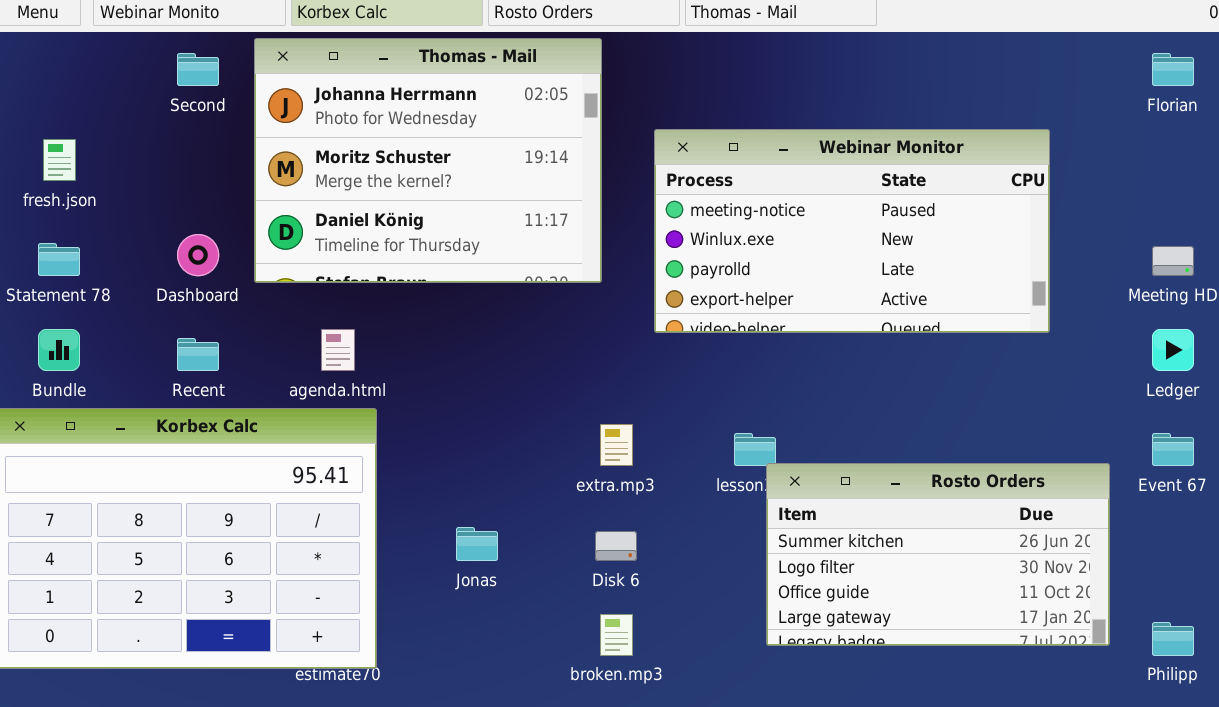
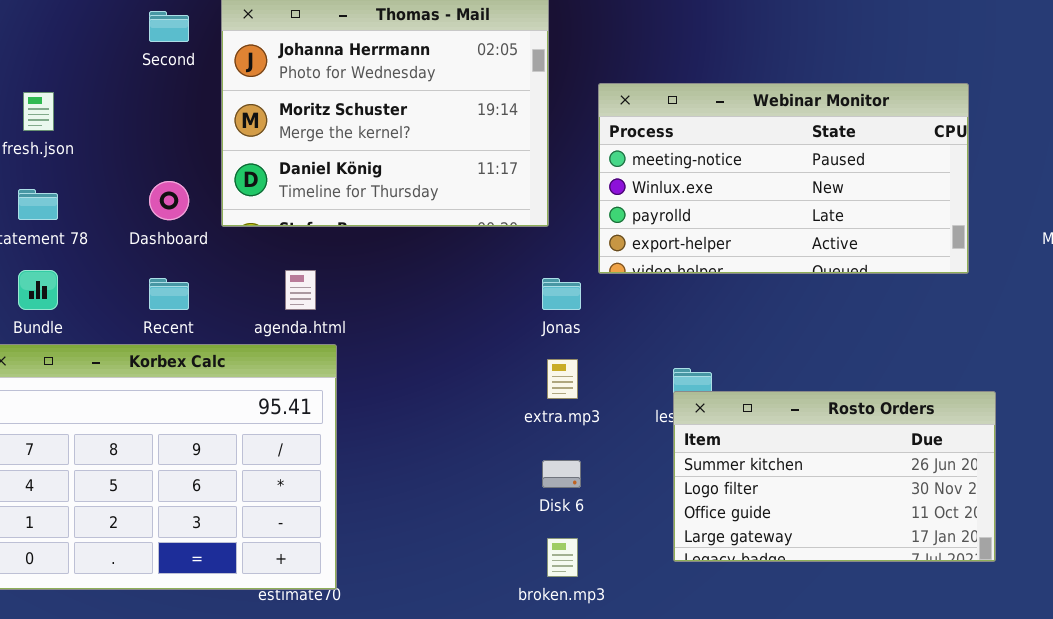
Rosto Orders: [766,463,1110,646] -> [673,391,996,562], moved
Jonas: [456,527,498,561] -> [542,278,581,310], moved

